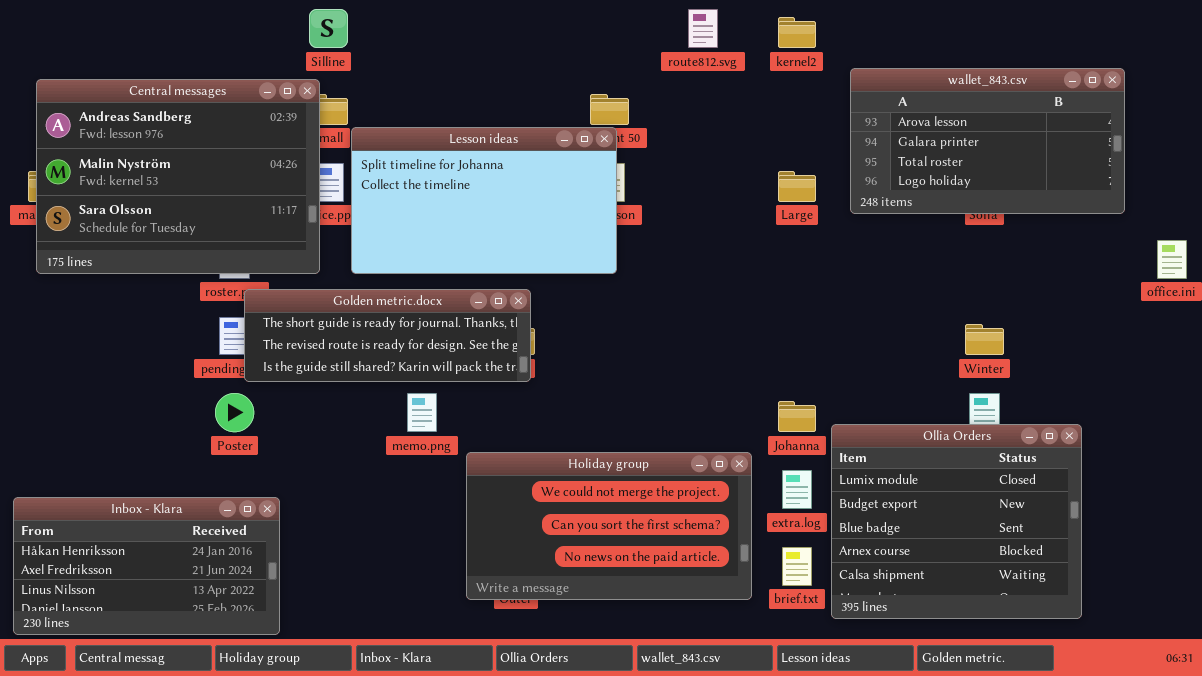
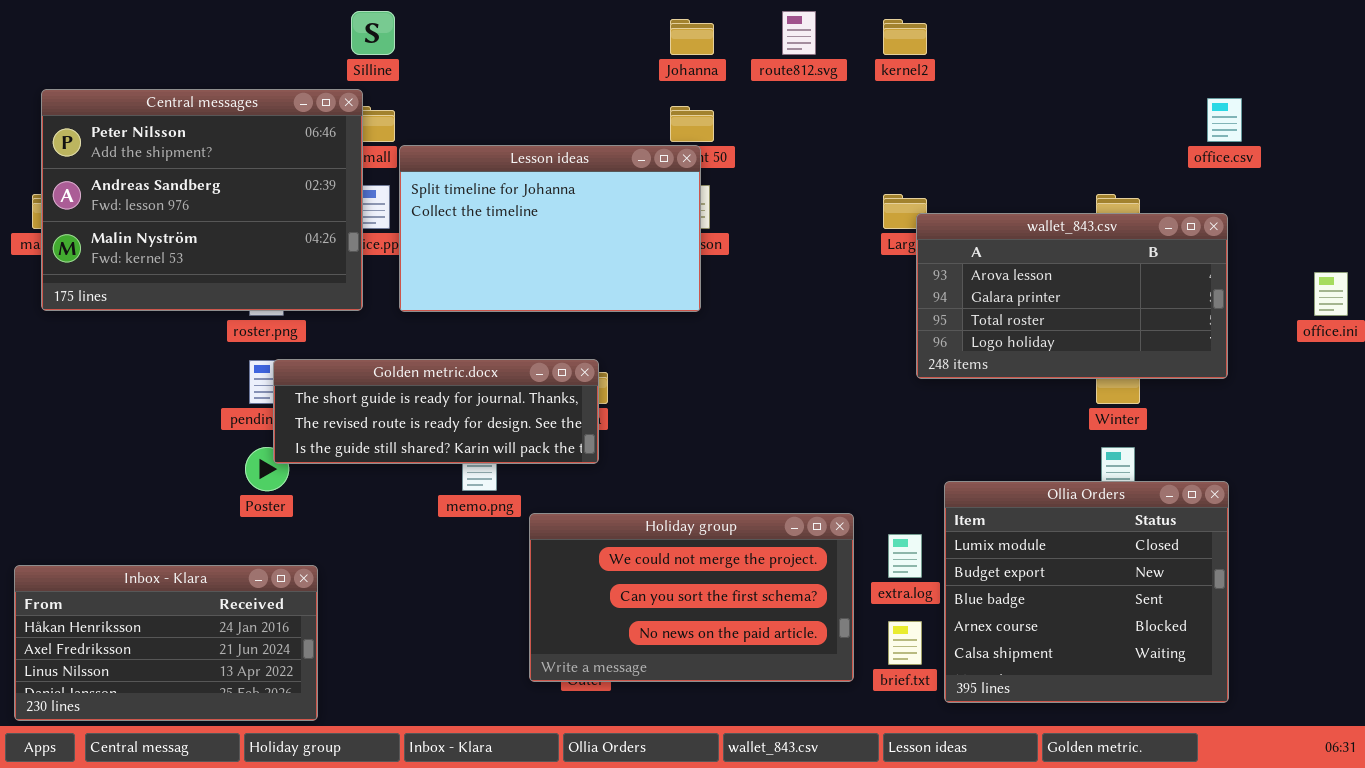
wallet_843.csv: [850,68,1125,214] -> [916,213,1228,379], moved
Central messages: [36,79,320,274] -> [41,89,363,311], scrolled up 1 row
Golden metric.docx: [244,289,531,382] -> [273,359,599,464], moved
Johanna: [778,401,816,432] -> [670,19,714,55], moved

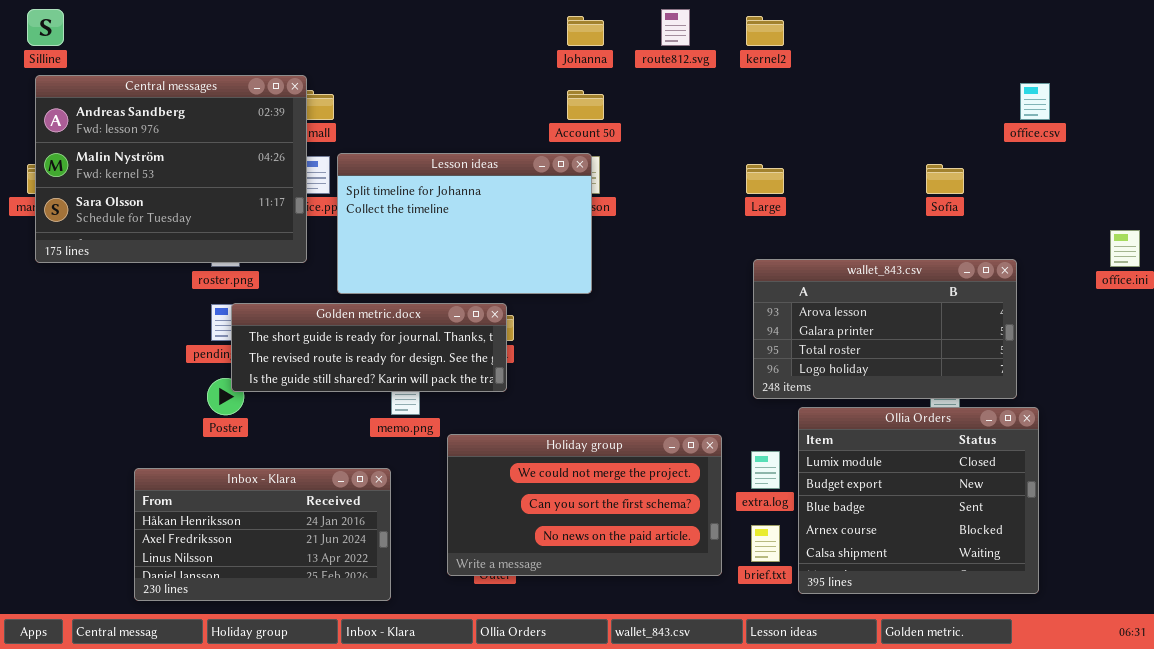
Silline: [351,11,395,55] -> [27,9,64,46], moved
Central messages: [41,89,363,311] -> [35,75,307,263], scrolled down 1 row
Lesson ideas: [399,145,701,312] -> [337,153,592,294], moved
wallet_843.csv: [916,213,1228,379] -> [753,259,1017,399], moved
Inbox - Klara: [14,565,318,721] -> [134,468,391,601], moved

